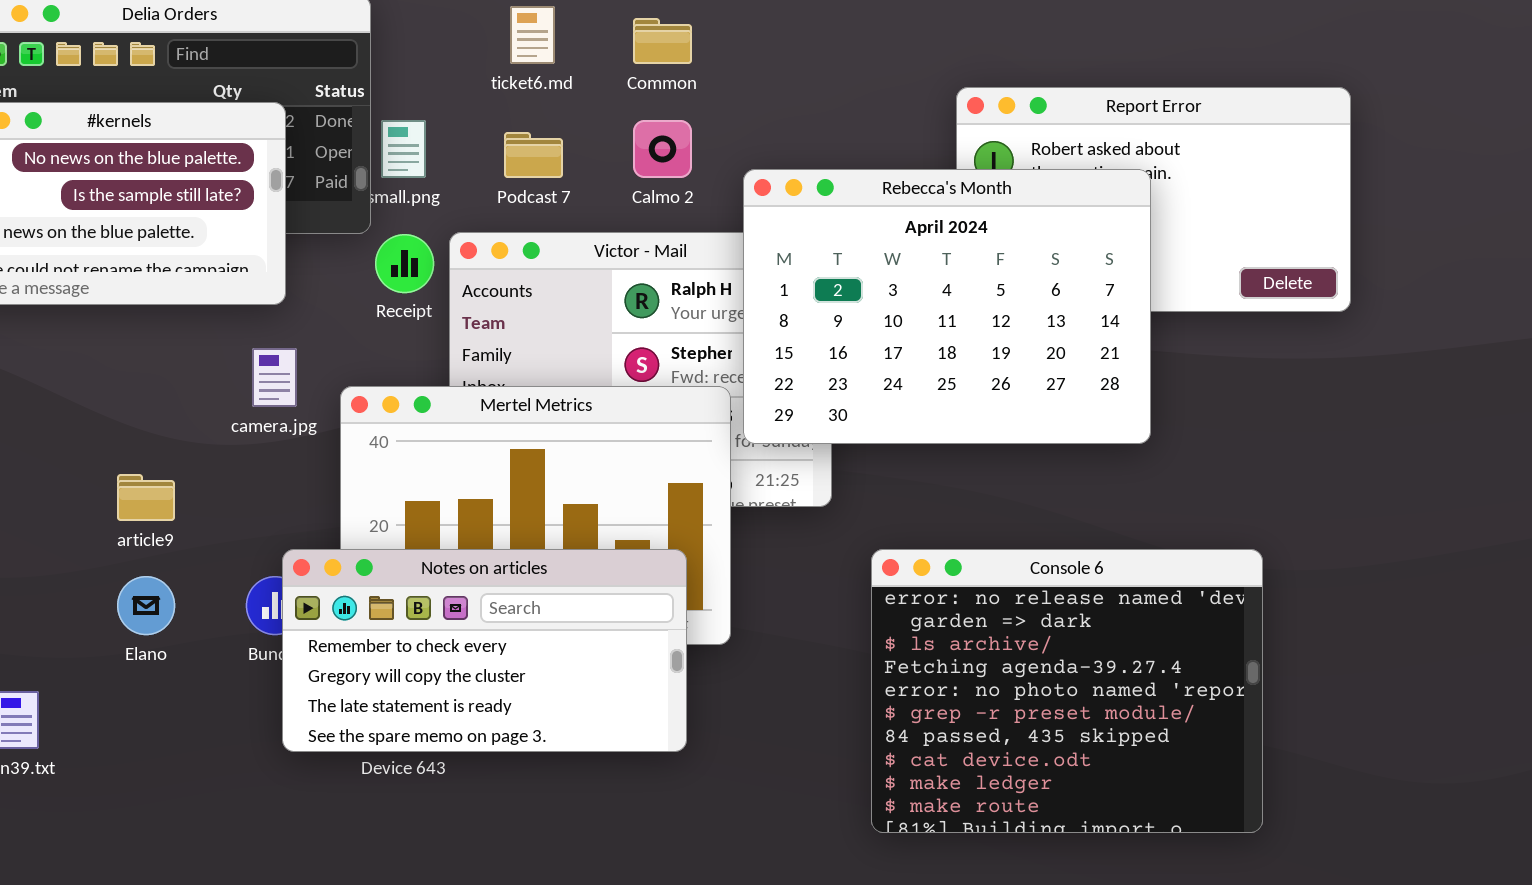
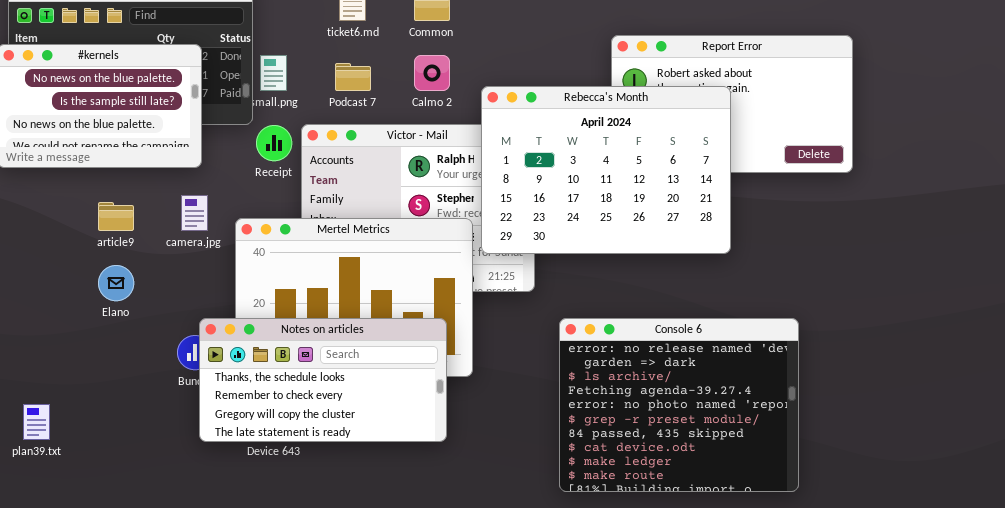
article9: [117,474,175,521] -> [98,202,134,231], moved
Notes on articles: [282,549,687,752] -> [199,318,447,442], scrolled up 1 row
Elano: [117,576,175,635] -> [98,265,134,301], moved

